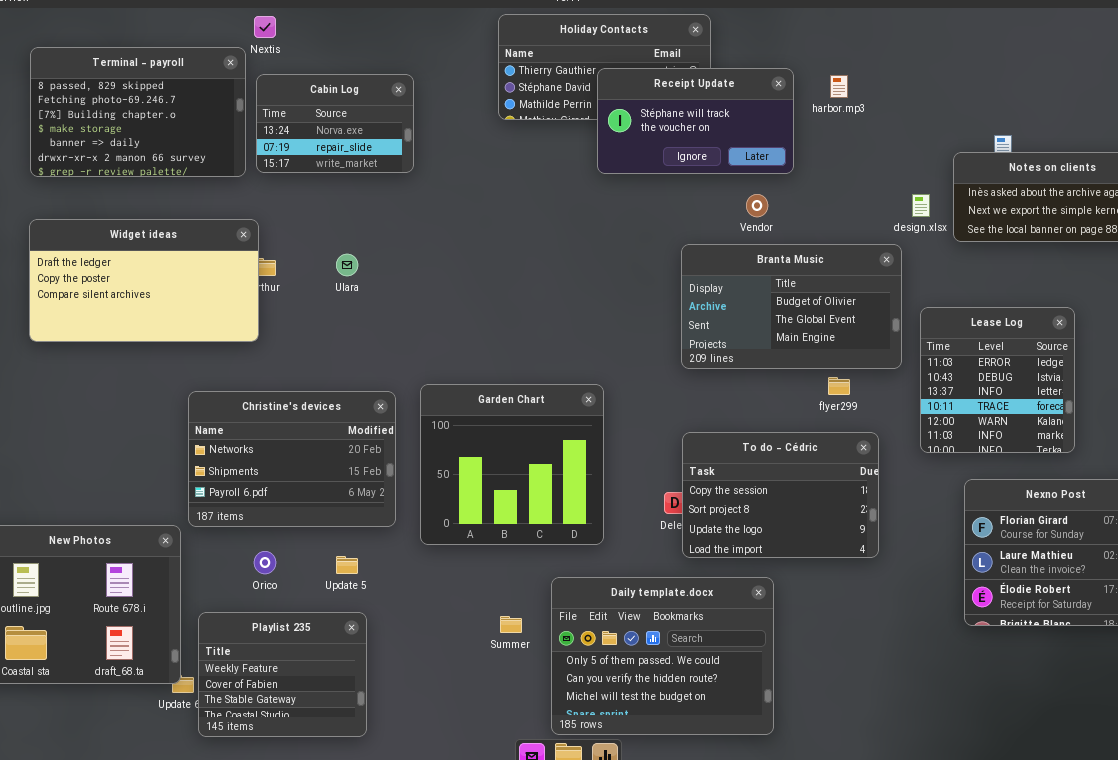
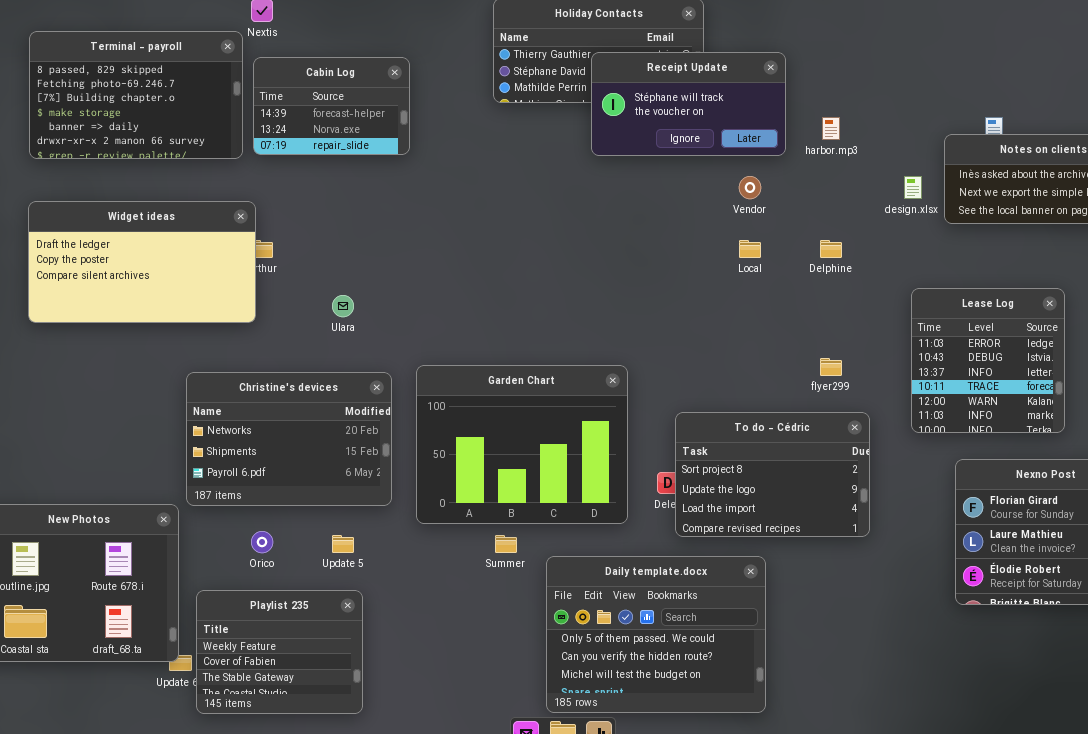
Cabin Log: [256,74,414,173] -> [253,57,410,155], scrolled up 1 row
harbor.mp3: [830,75,848,98] -> [822,117,840,140], moved
Branta Music: [681,244,902,369] -> none, closed
Ulara: [336,254,358,276] -> [332,295,354,317], moved
Garden Chart: [420,384,604,545] -> [416,365,628,524], resized
To do - Cédric: [682,432,879,558] -> [675,412,870,537], scrolled down 1 row
Summer: [500,616,522,633] -> [495,535,517,553], moved

